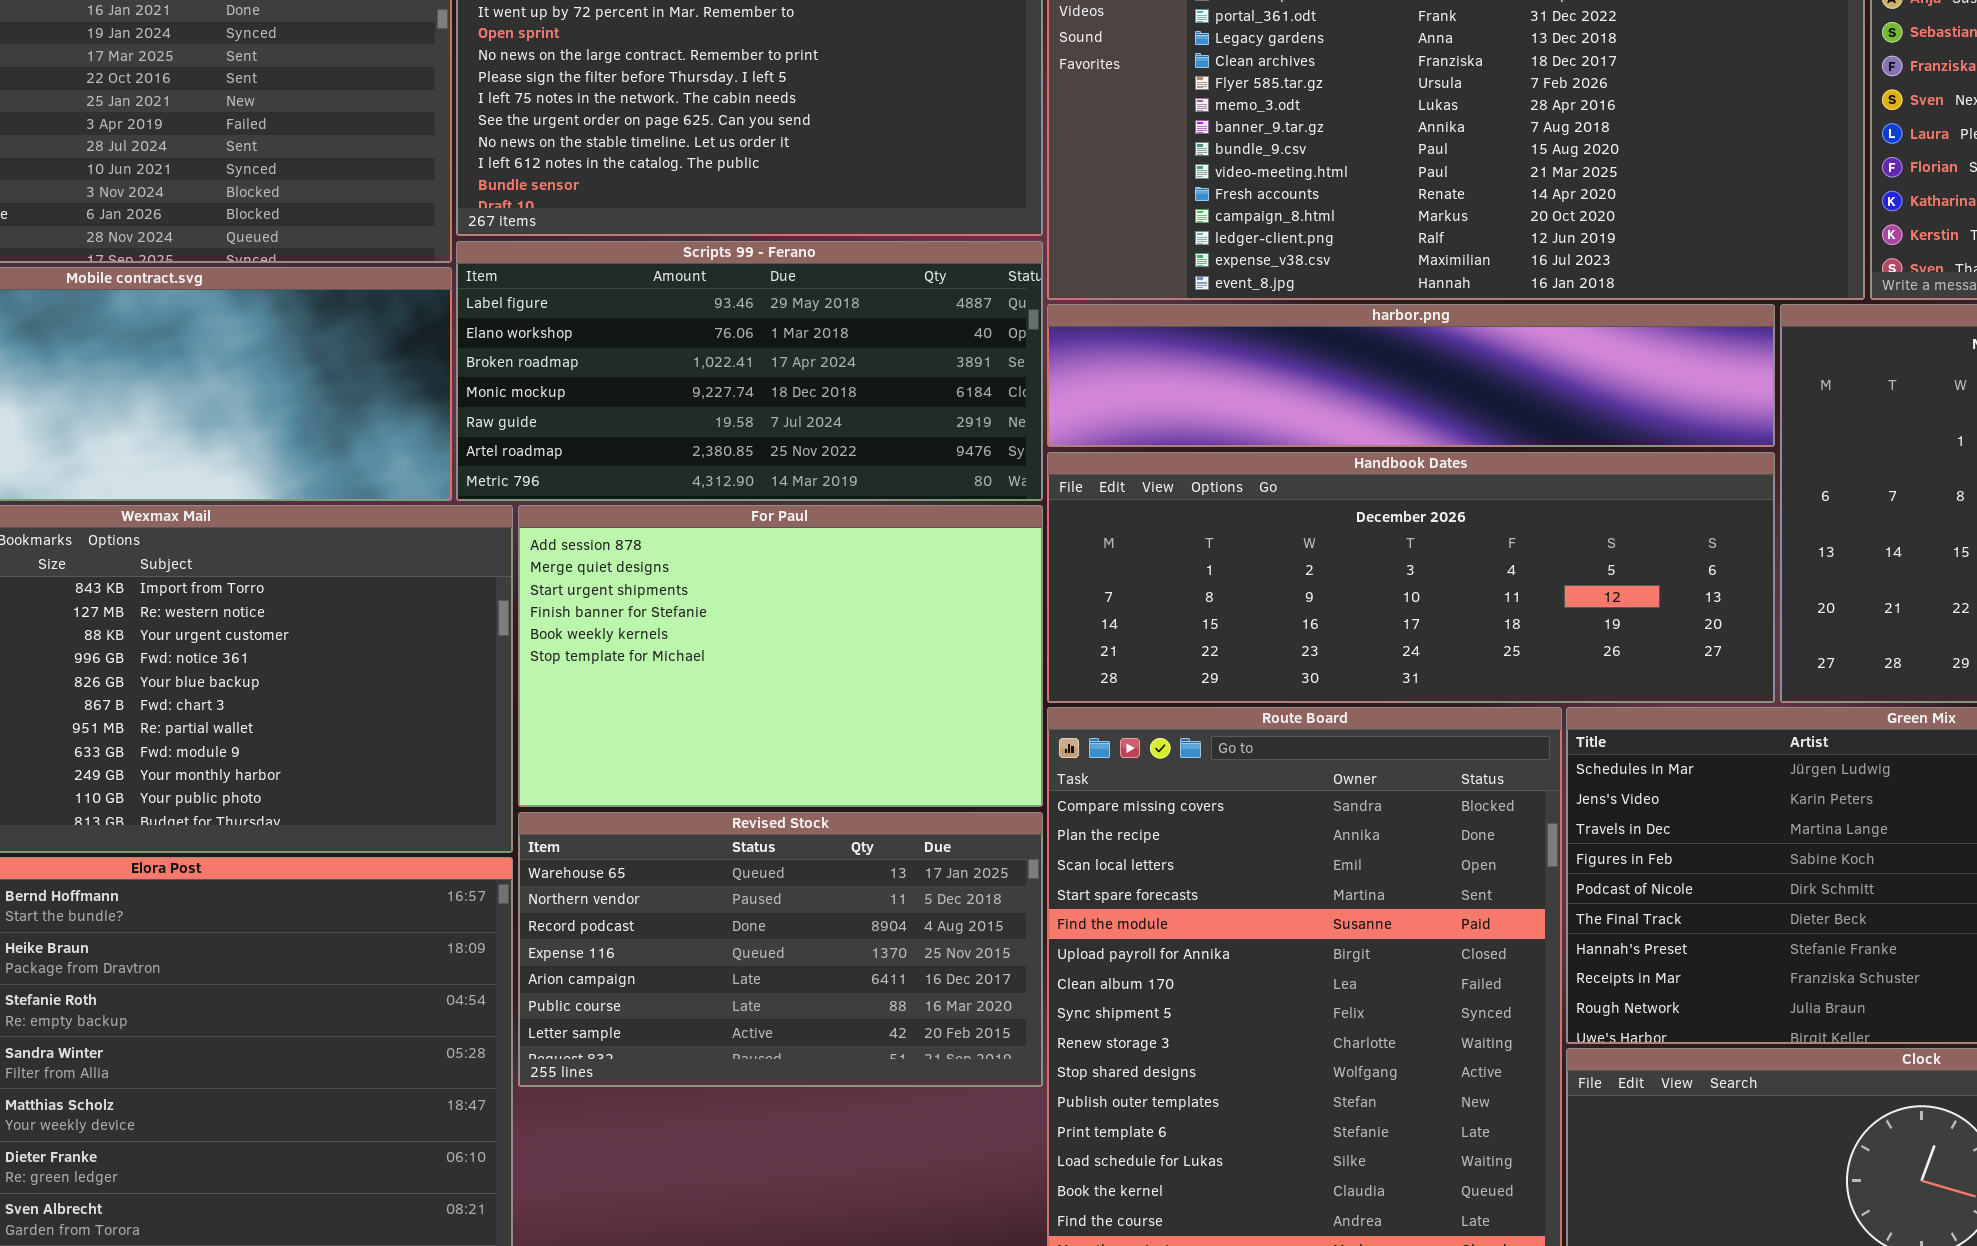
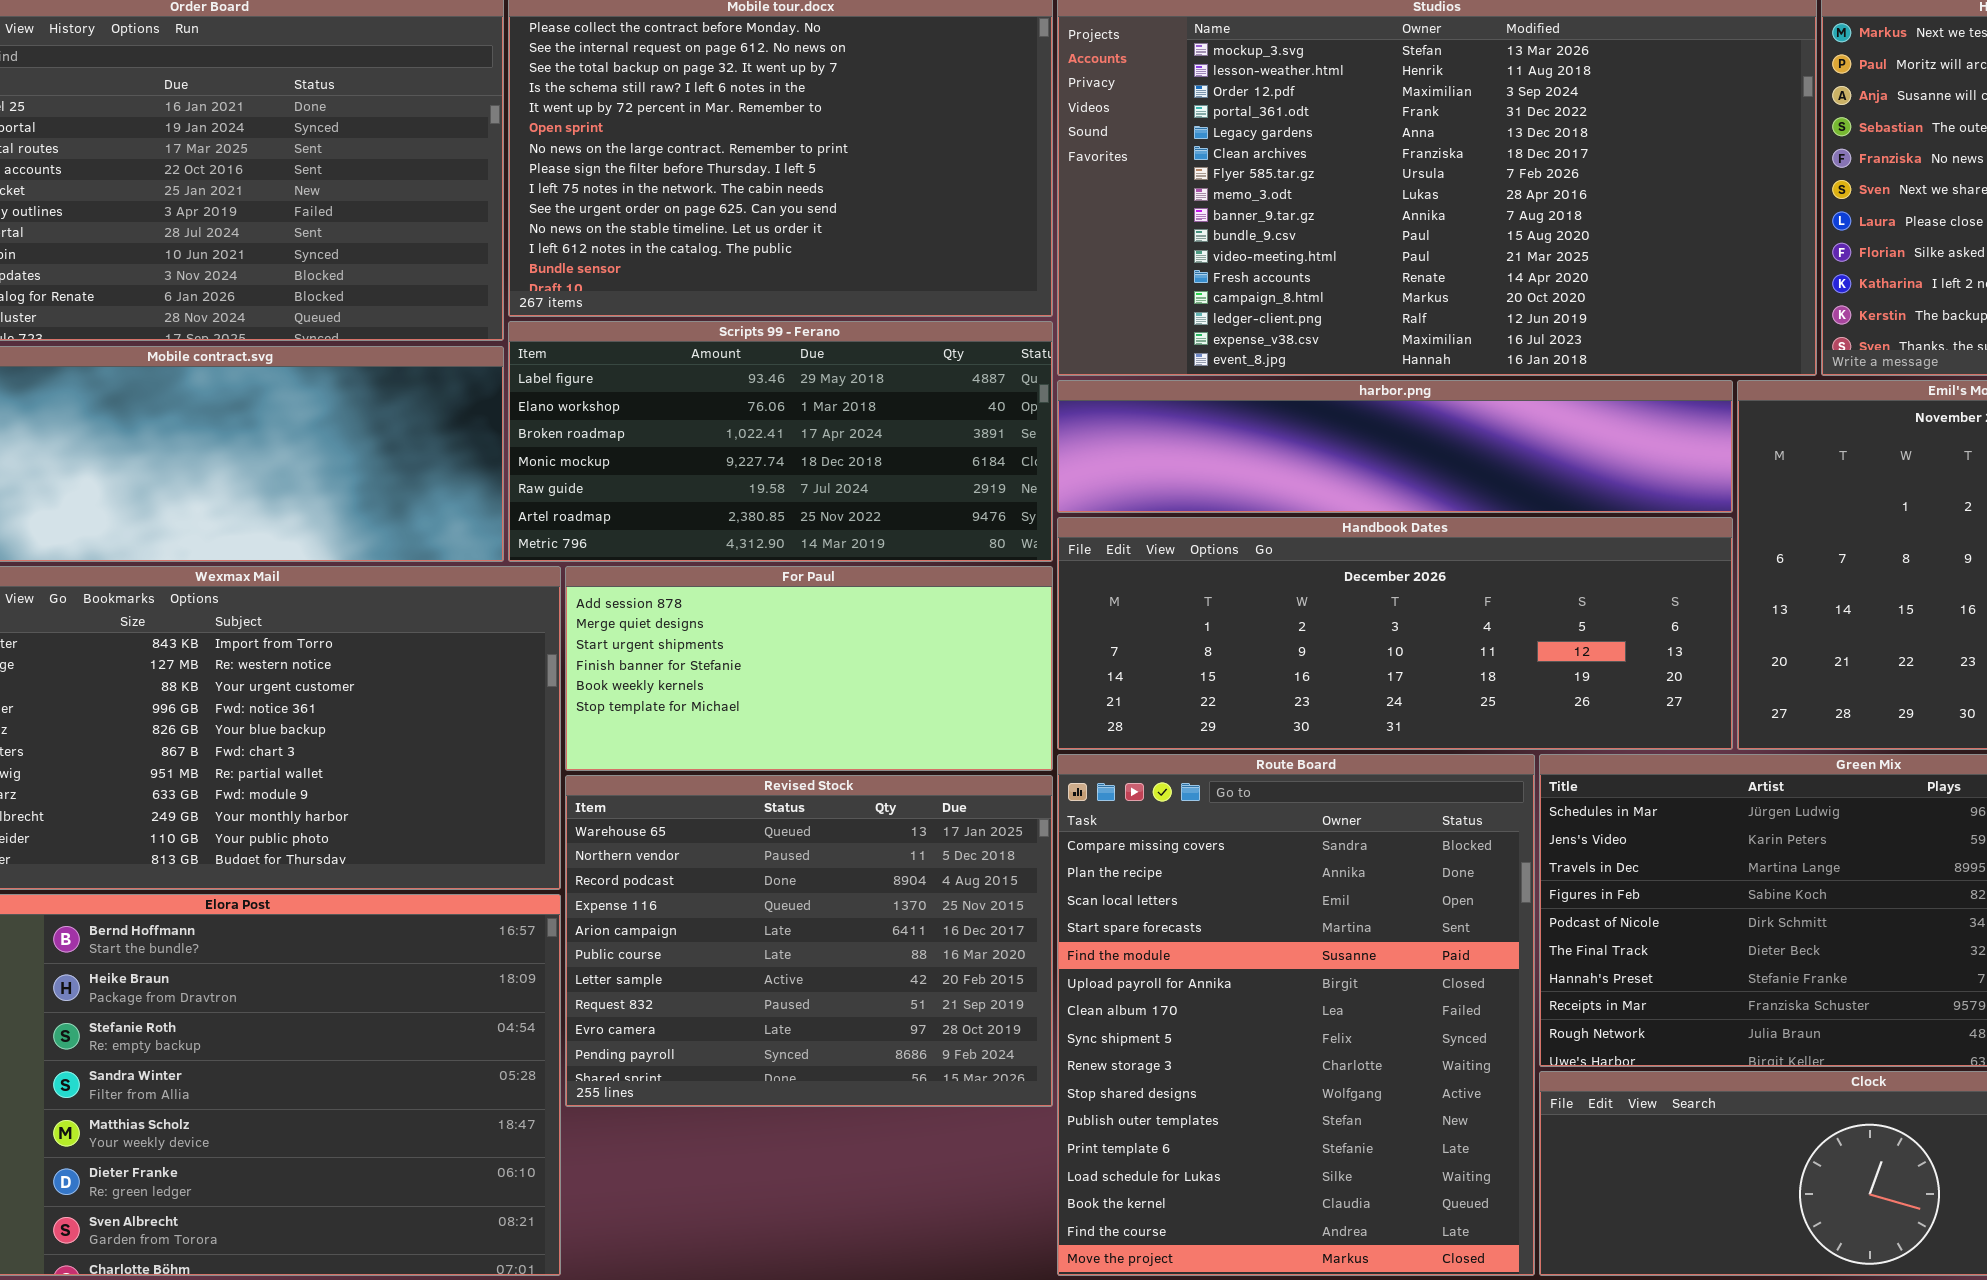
For Paul: [518,505,1043,807] -> [565,566,1053,771], resized
Revised Stock: [518,812,1043,1087] -> [565,775,1053,1107], resized

